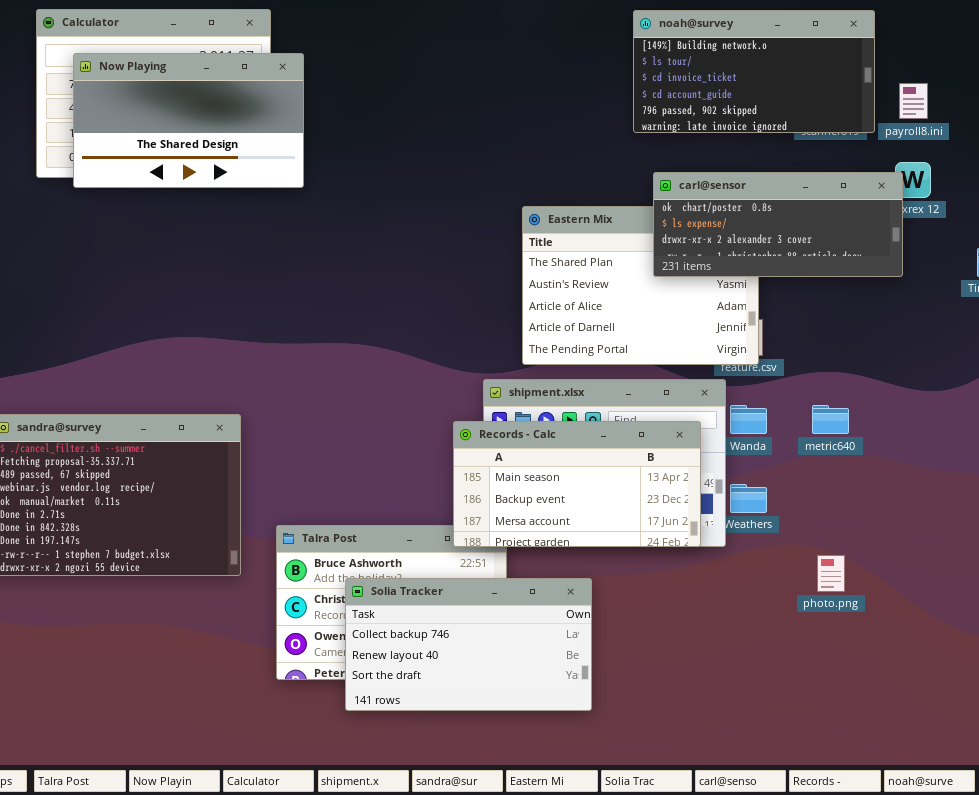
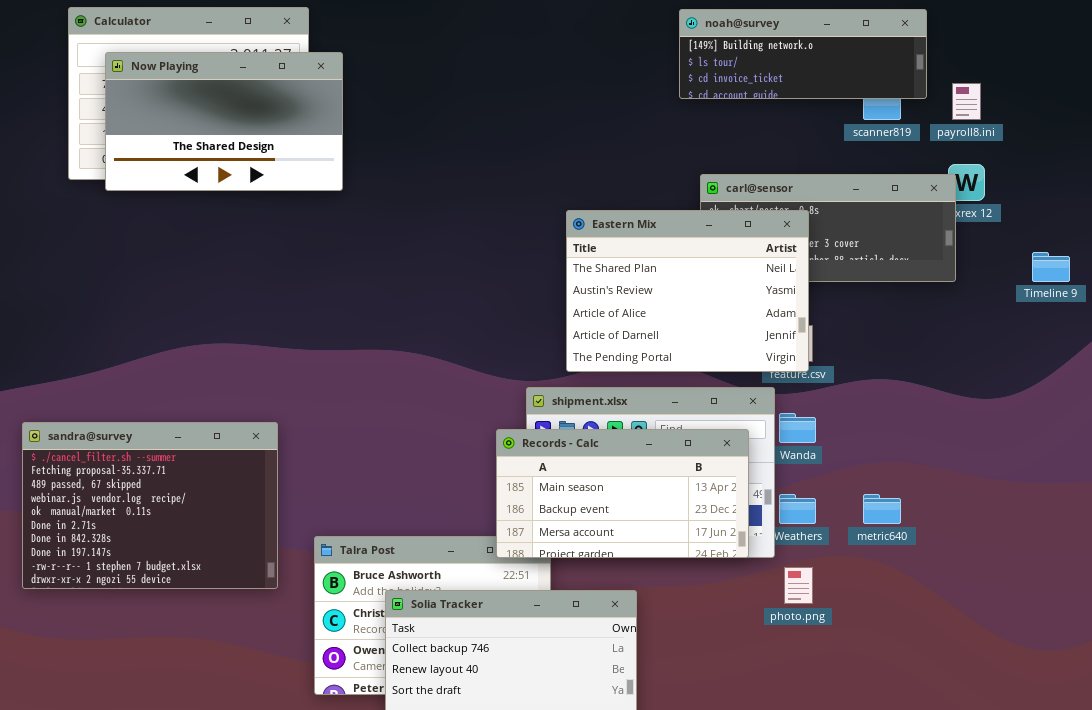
noah@survey: [633,10,875,133] -> [679,9,927,99], resized
Eastern Mix: [522,206,759,365] -> [566,210,809,372], raised
metric640: [812,405,849,434] -> [863,494,901,524], moved
photo.png: [817,555,845,592] -> [784,567,813,604], moved

